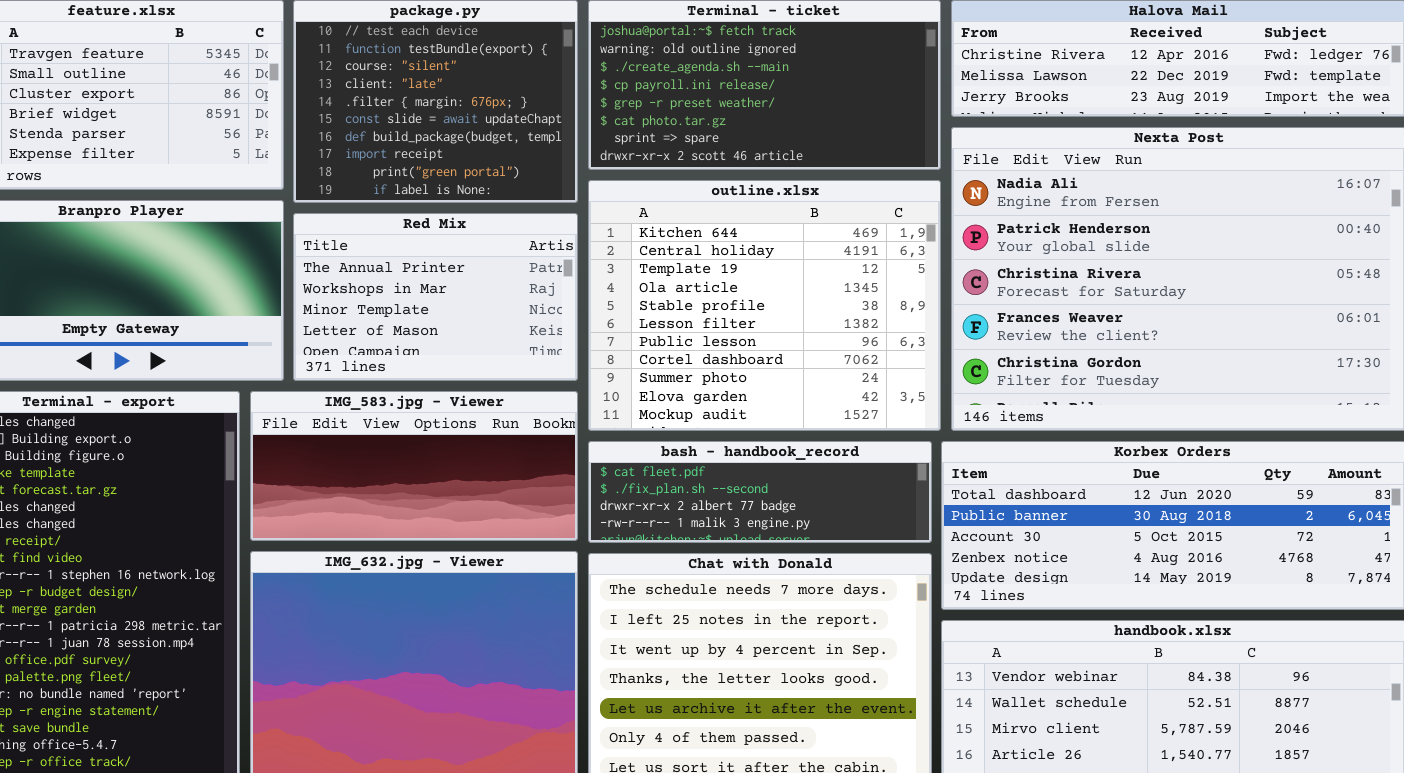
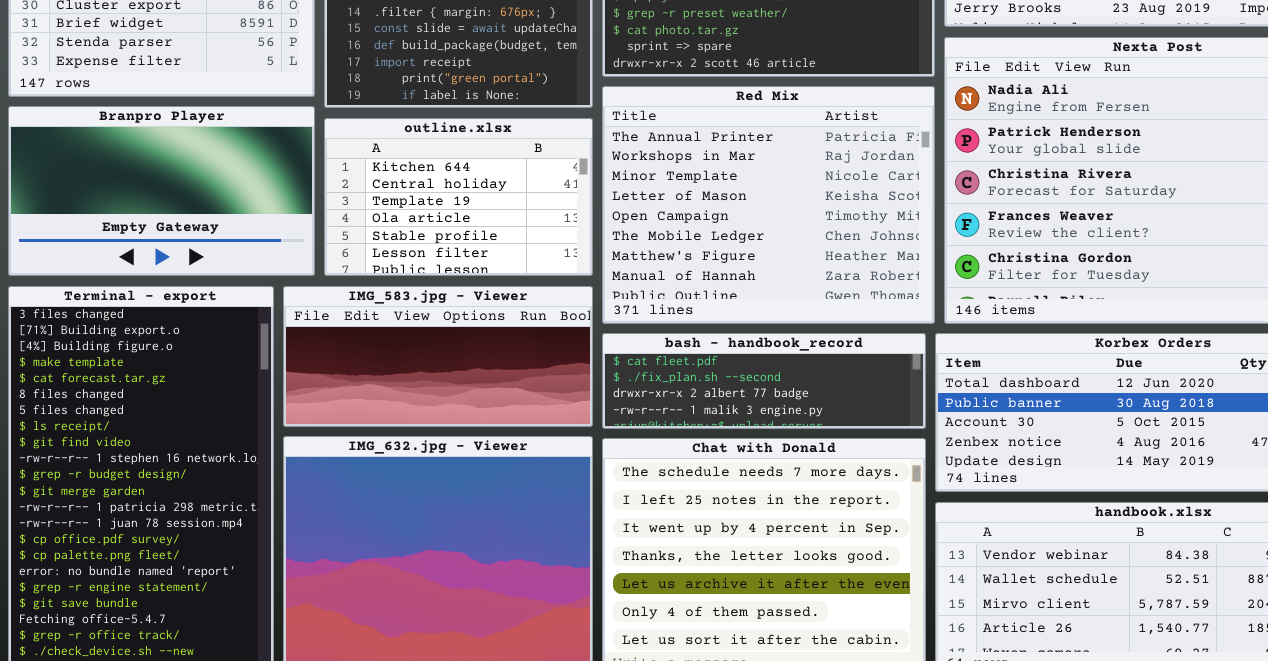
outline.xlsx: [588,180,941,431] -> [324,118,593,276], moved, resized
Red Mix: [293,213,578,381] -> [602,86,935,324], moved, resized

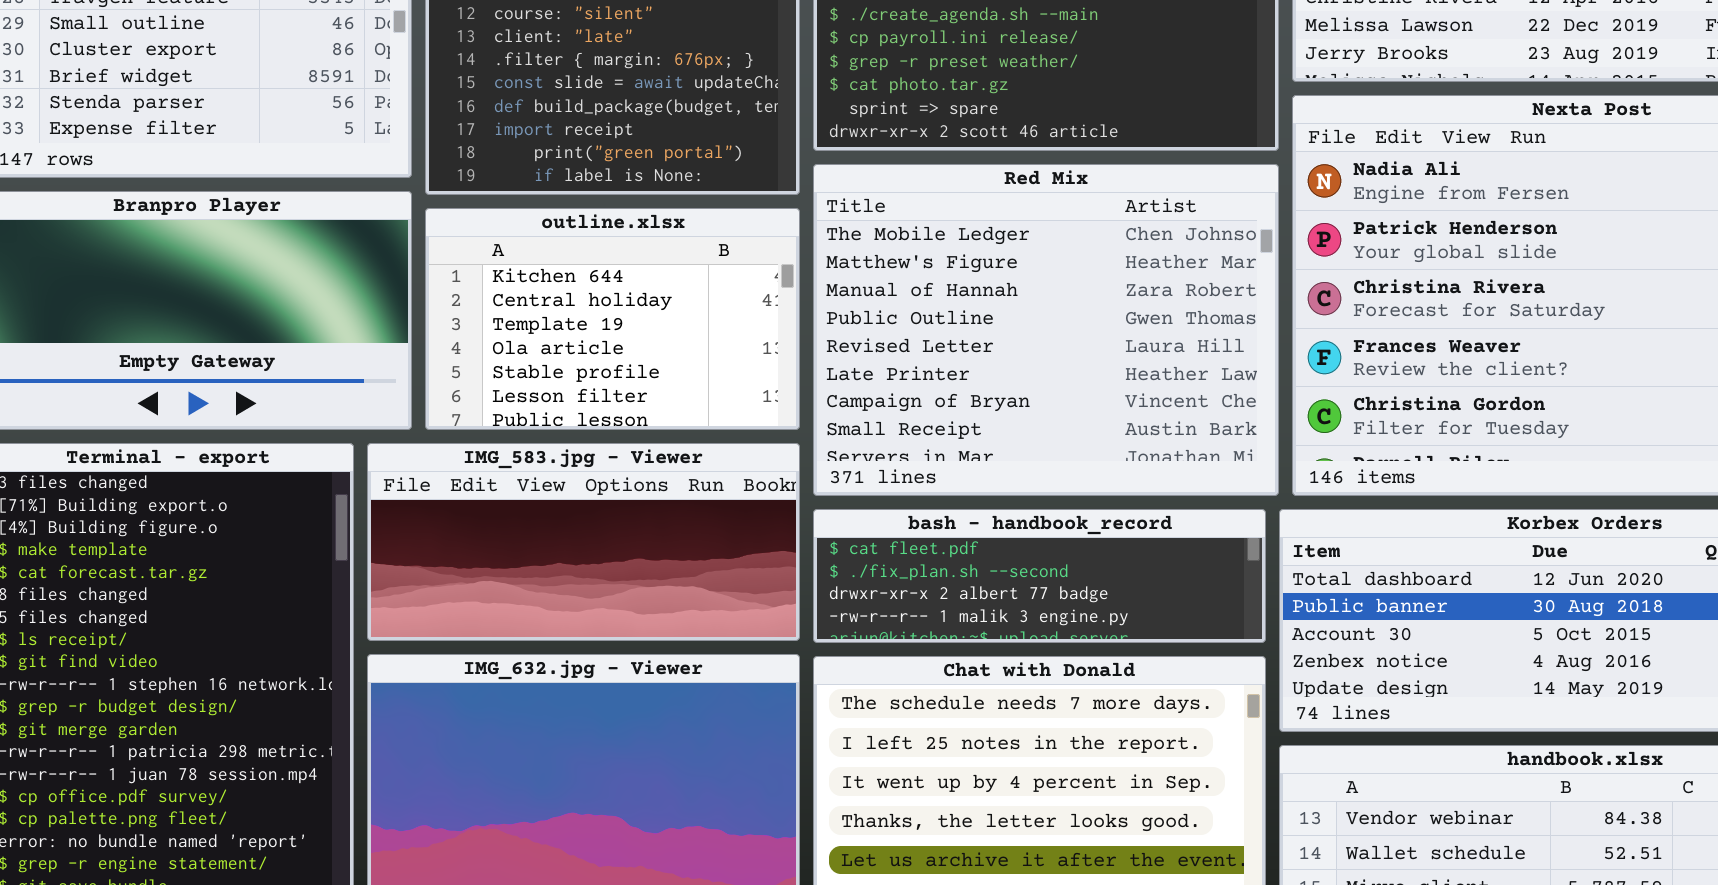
Red Mix: [602,86,935,324] -> [813,164,1279,496], scrolled down 5 rows

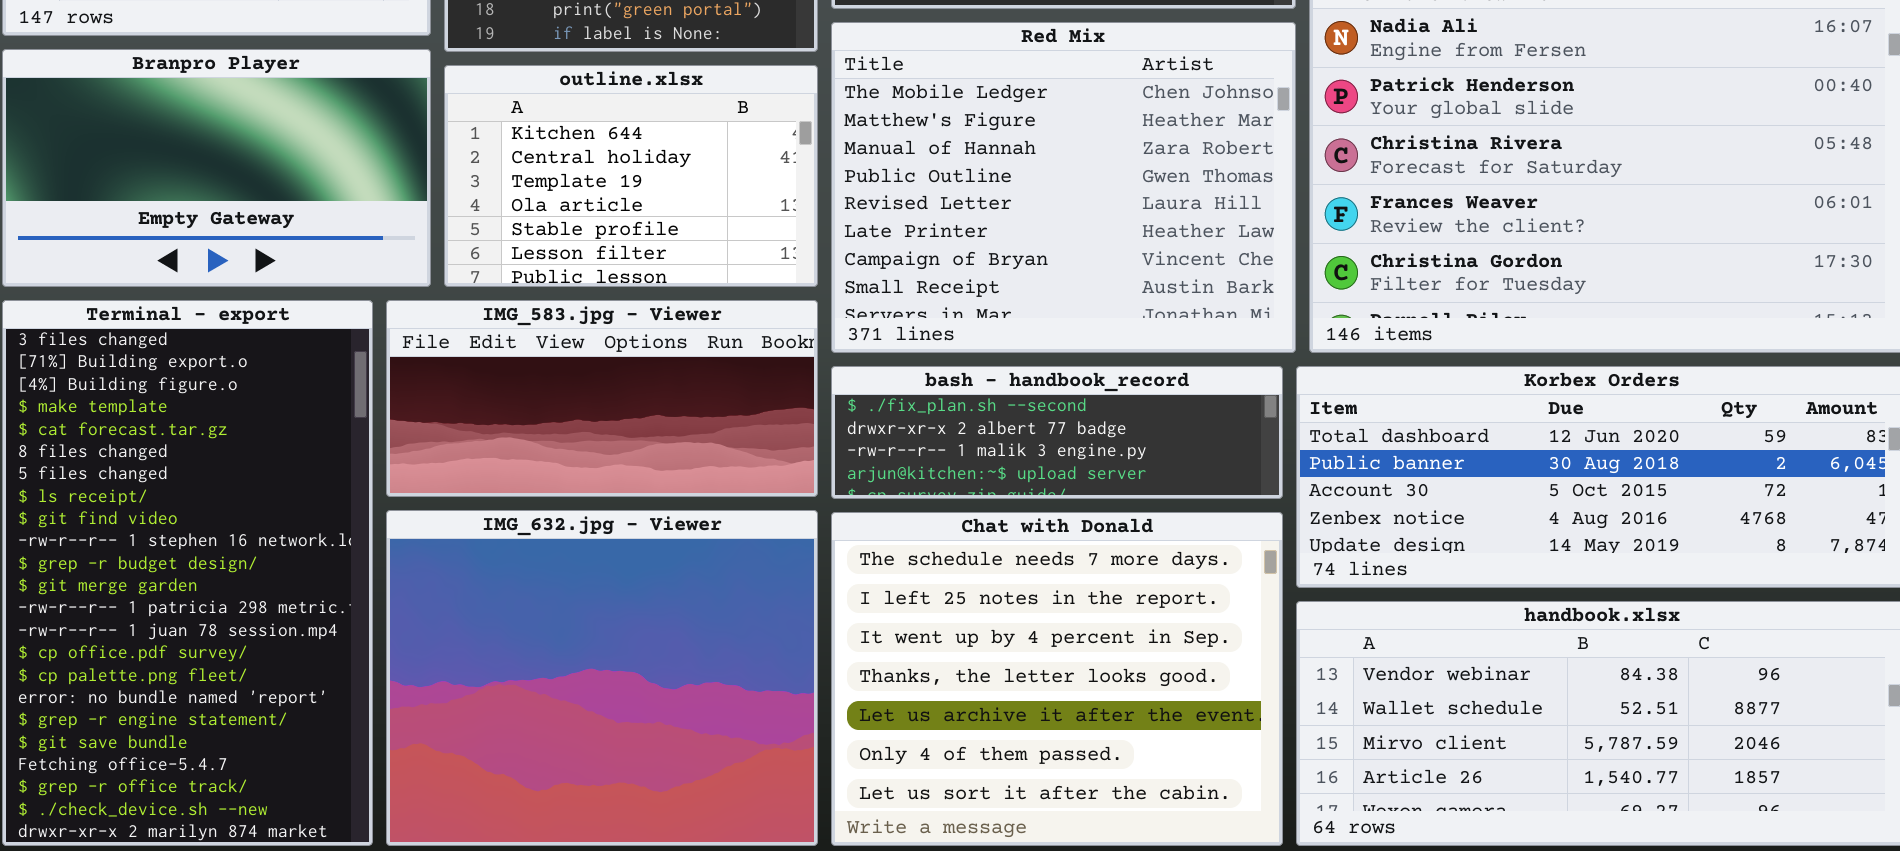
bash - handbook_record: [813,509,1266,643] -> [831,366,1283,499], scrolled down 1 row

